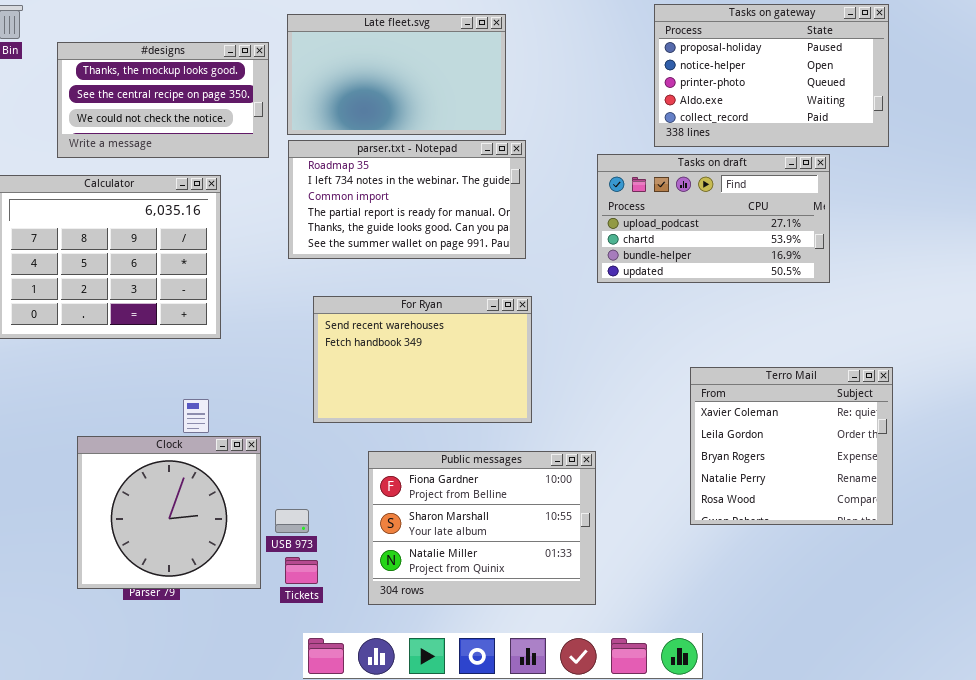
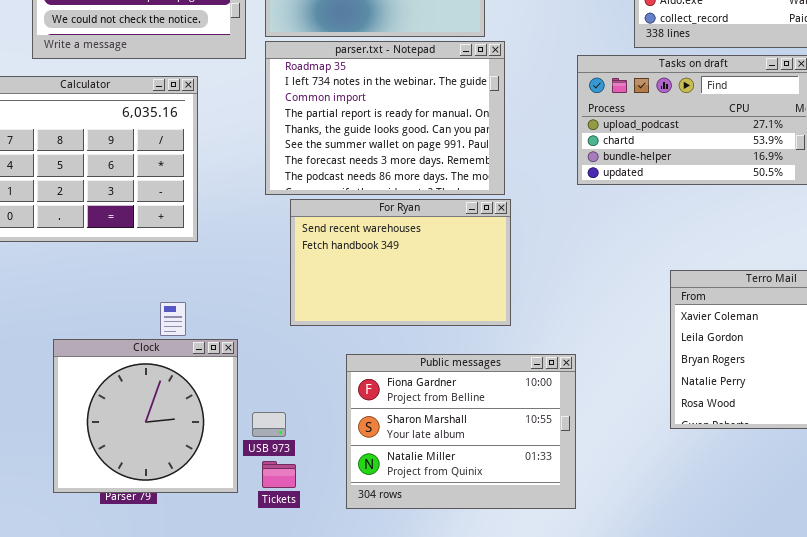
parser.txt - Notepad: [288,140,526,259] -> [265,41,505,195], resized

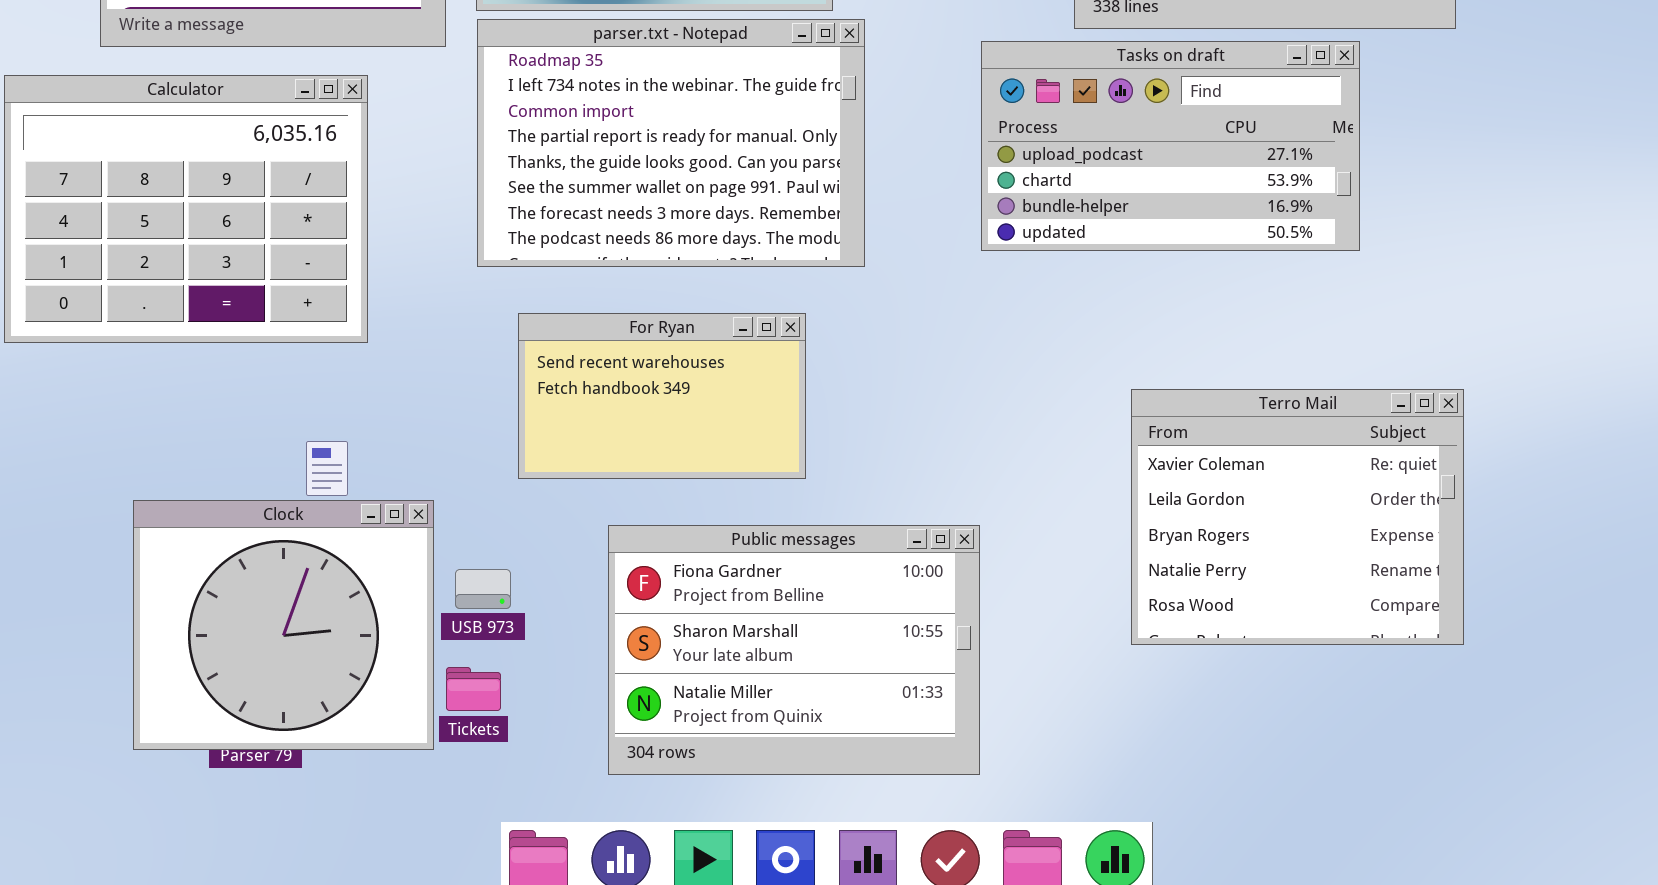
For Ryan: [290,199,511,326] -> [518,313,806,479], resized
USB 973: [252,412,286,437] -> [455,569,511,609], moved
Tickets: [262,461,296,488] -> [446,667,501,711], moved

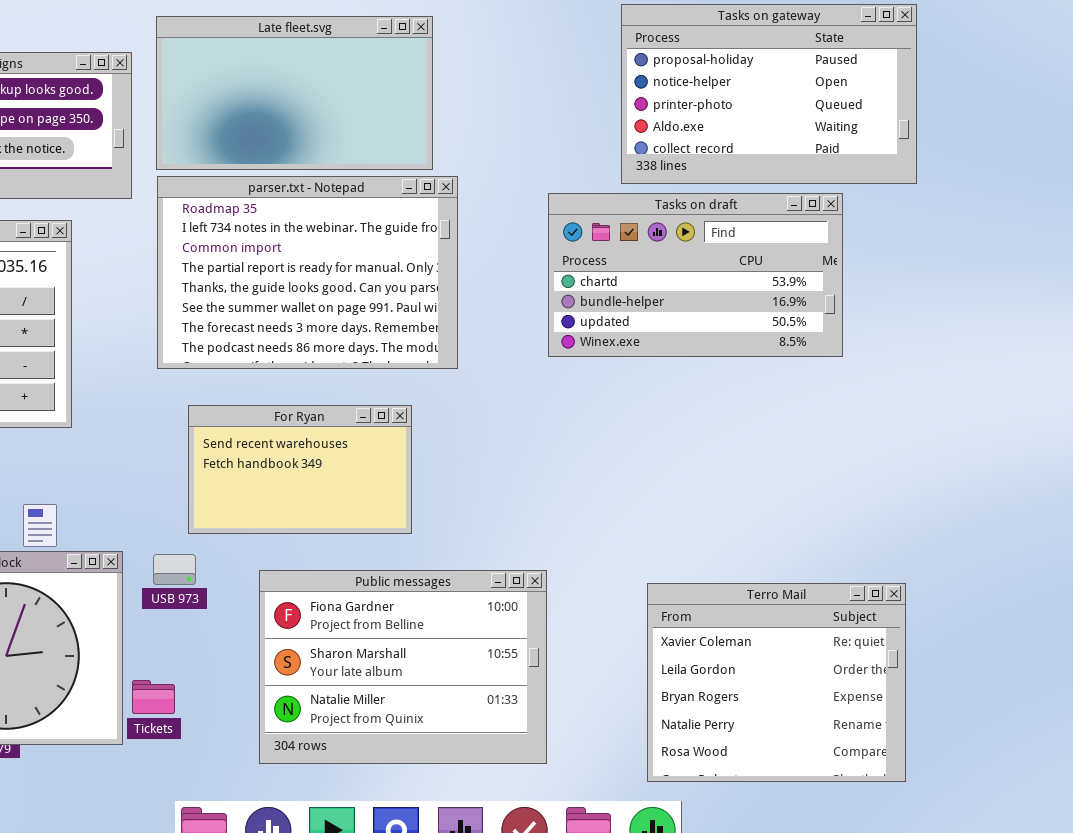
Tasks on draft: [981,41,1360,251] -> [548,193,843,357], scrolled down 1 row
Terro Mail: [1131,389,1464,645] -> [647,583,906,782], moved
USB 973: [455,569,511,609] -> [153,554,196,585], moved

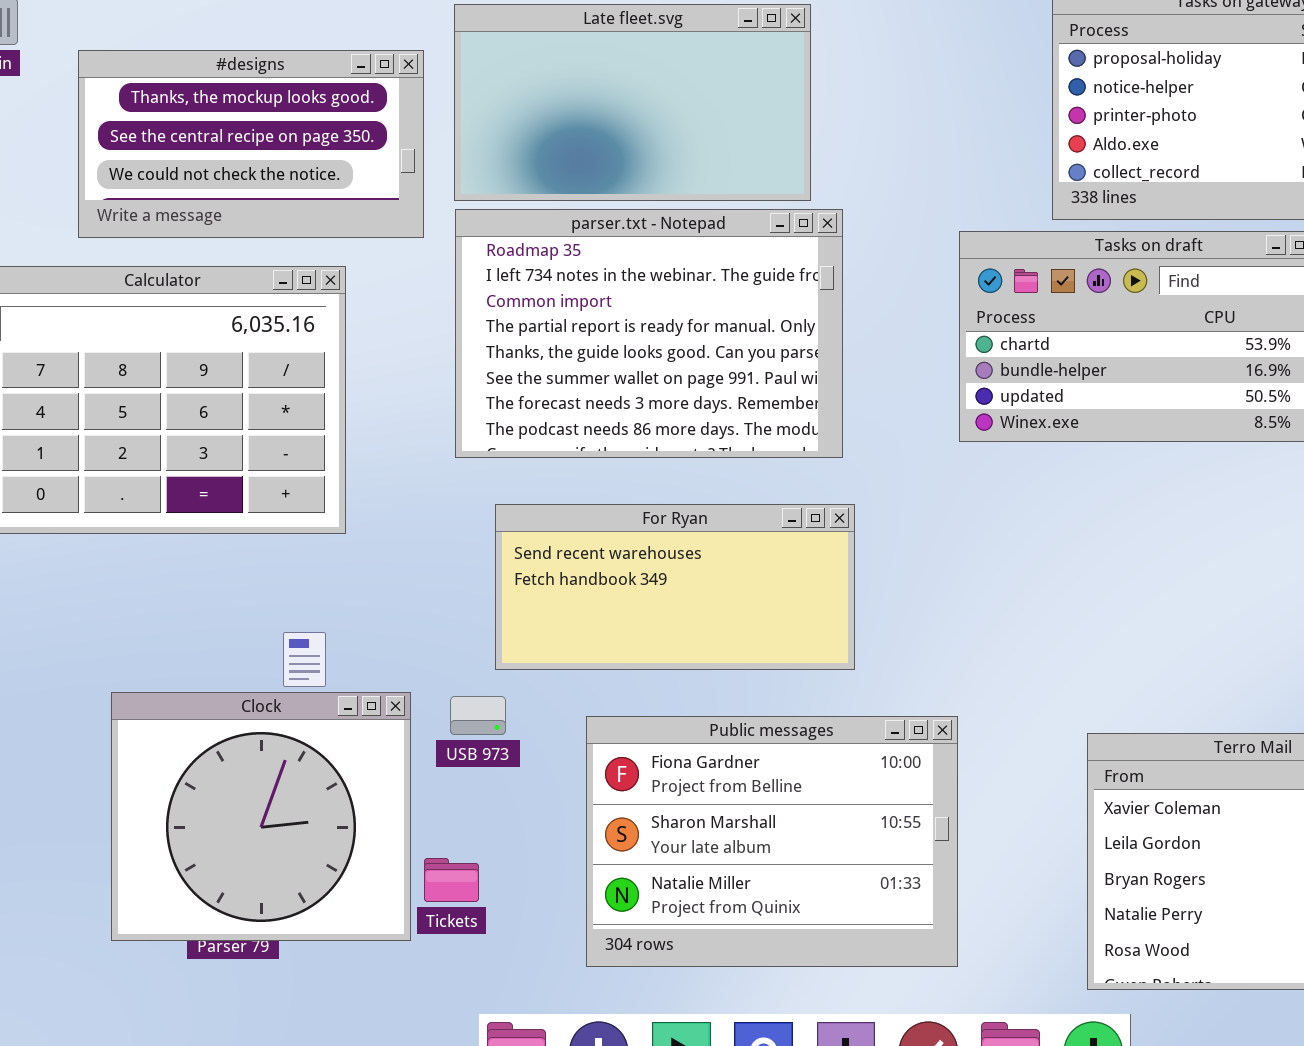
For Ryan: [188,405,412,534] -> [495,504,855,670], resized

